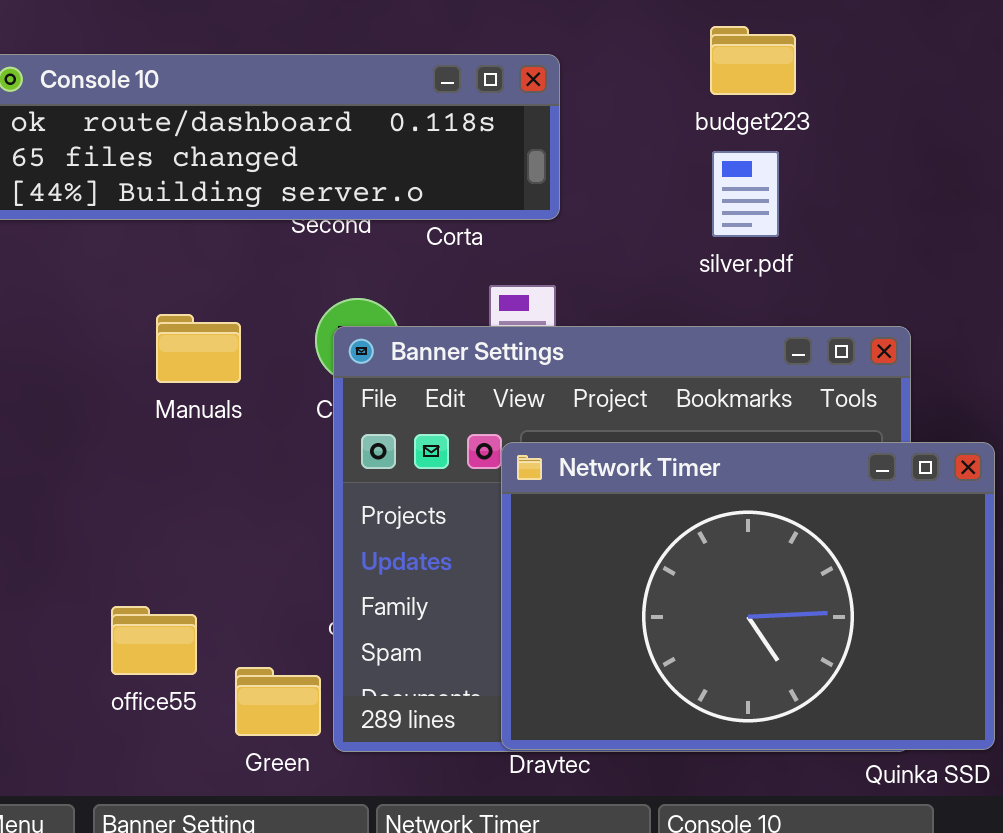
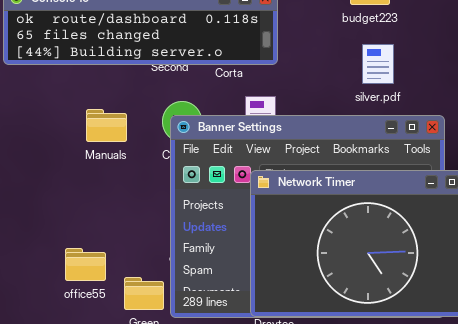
silver.pdf: [712,151,779,237] -> [362,44,394,84], moved

